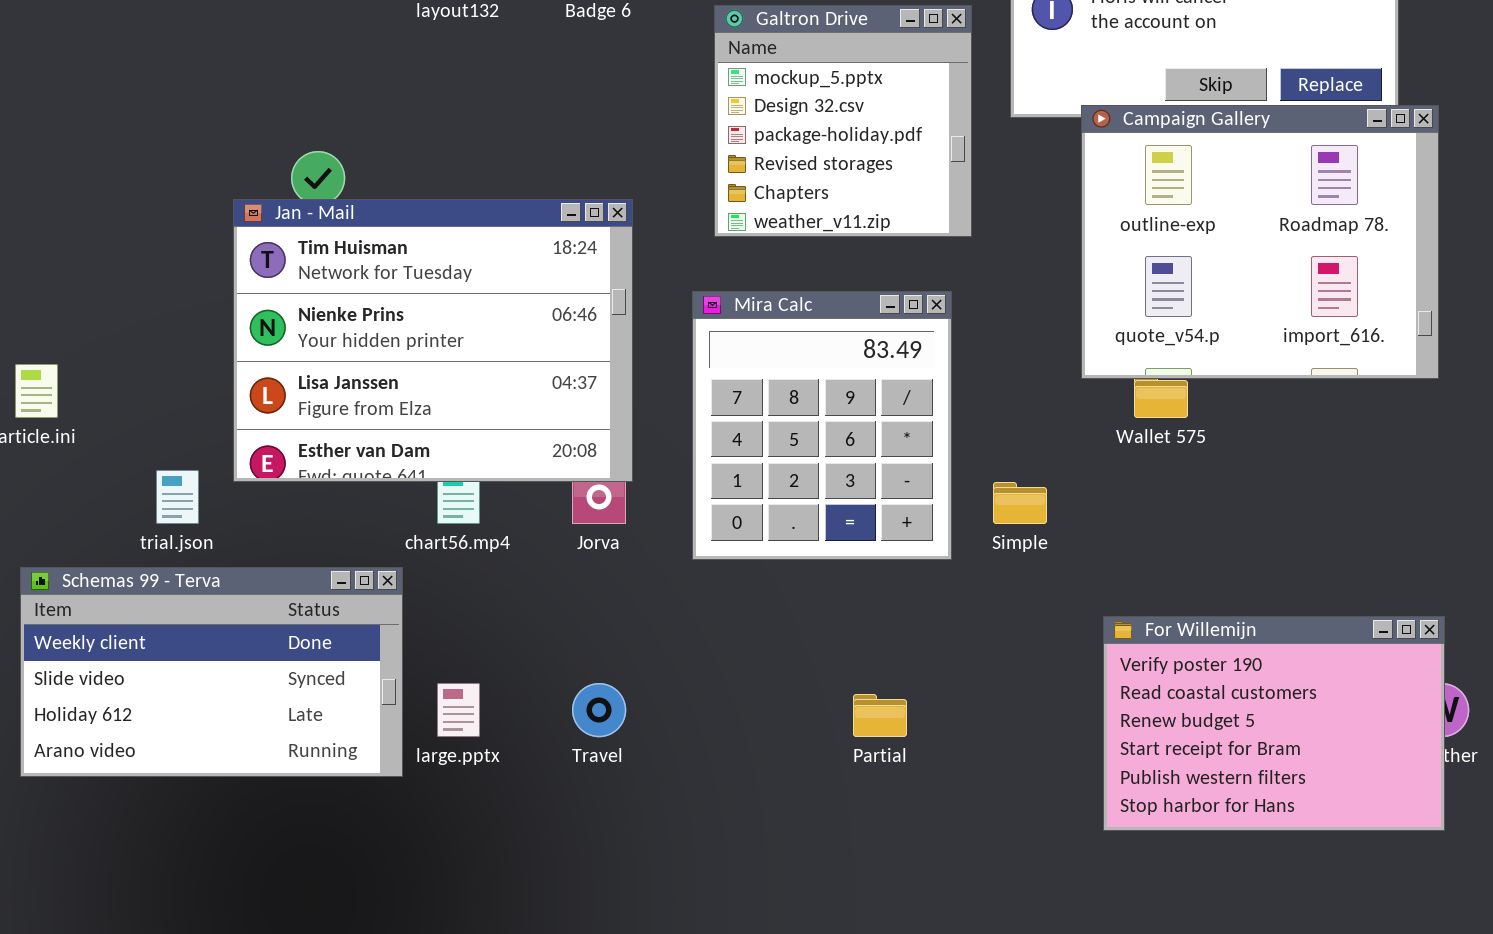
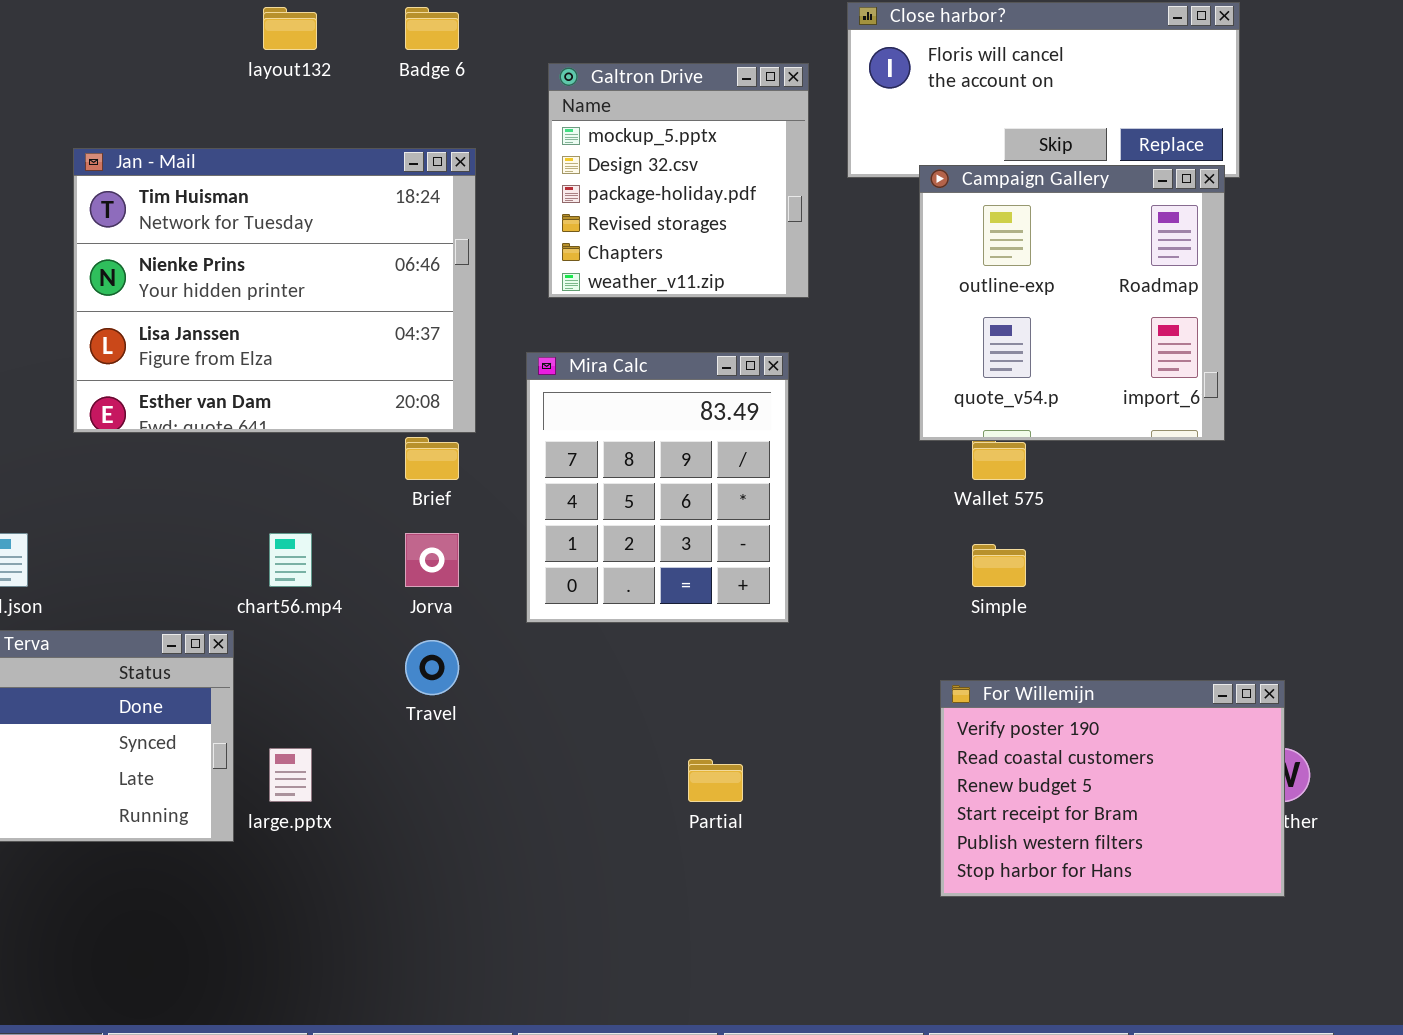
Campaign Gallery: [1081,105,1439,379] -> [919,165,1225,441], resized
Jan - Mail: [233,199,633,482] -> [73,148,476,433], moved
Simple: [993,482,1047,524] -> [972,544,1026,587], moved
Travel: [572,683,626,737] -> [405,640,459,695], moved

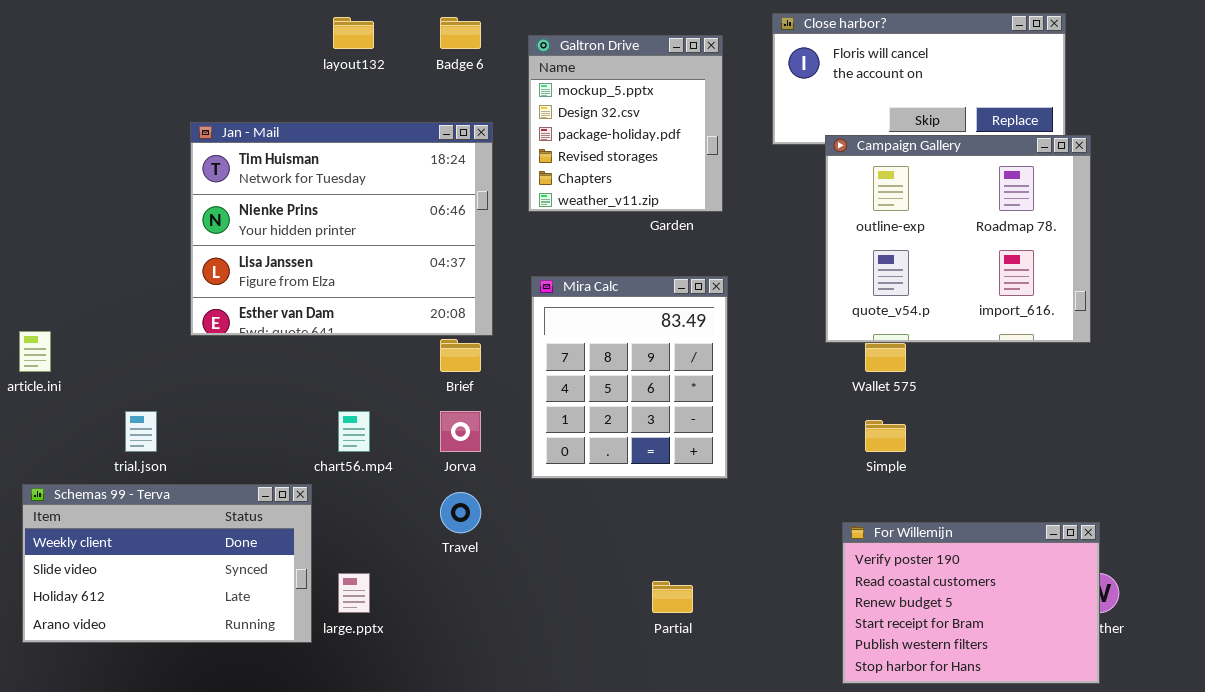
Galtron Drive: [548,63,809,298] -> [528,35,723,212], moved
Campaign Gallery: [919,165,1225,441] -> [825,135,1091,343], resized

